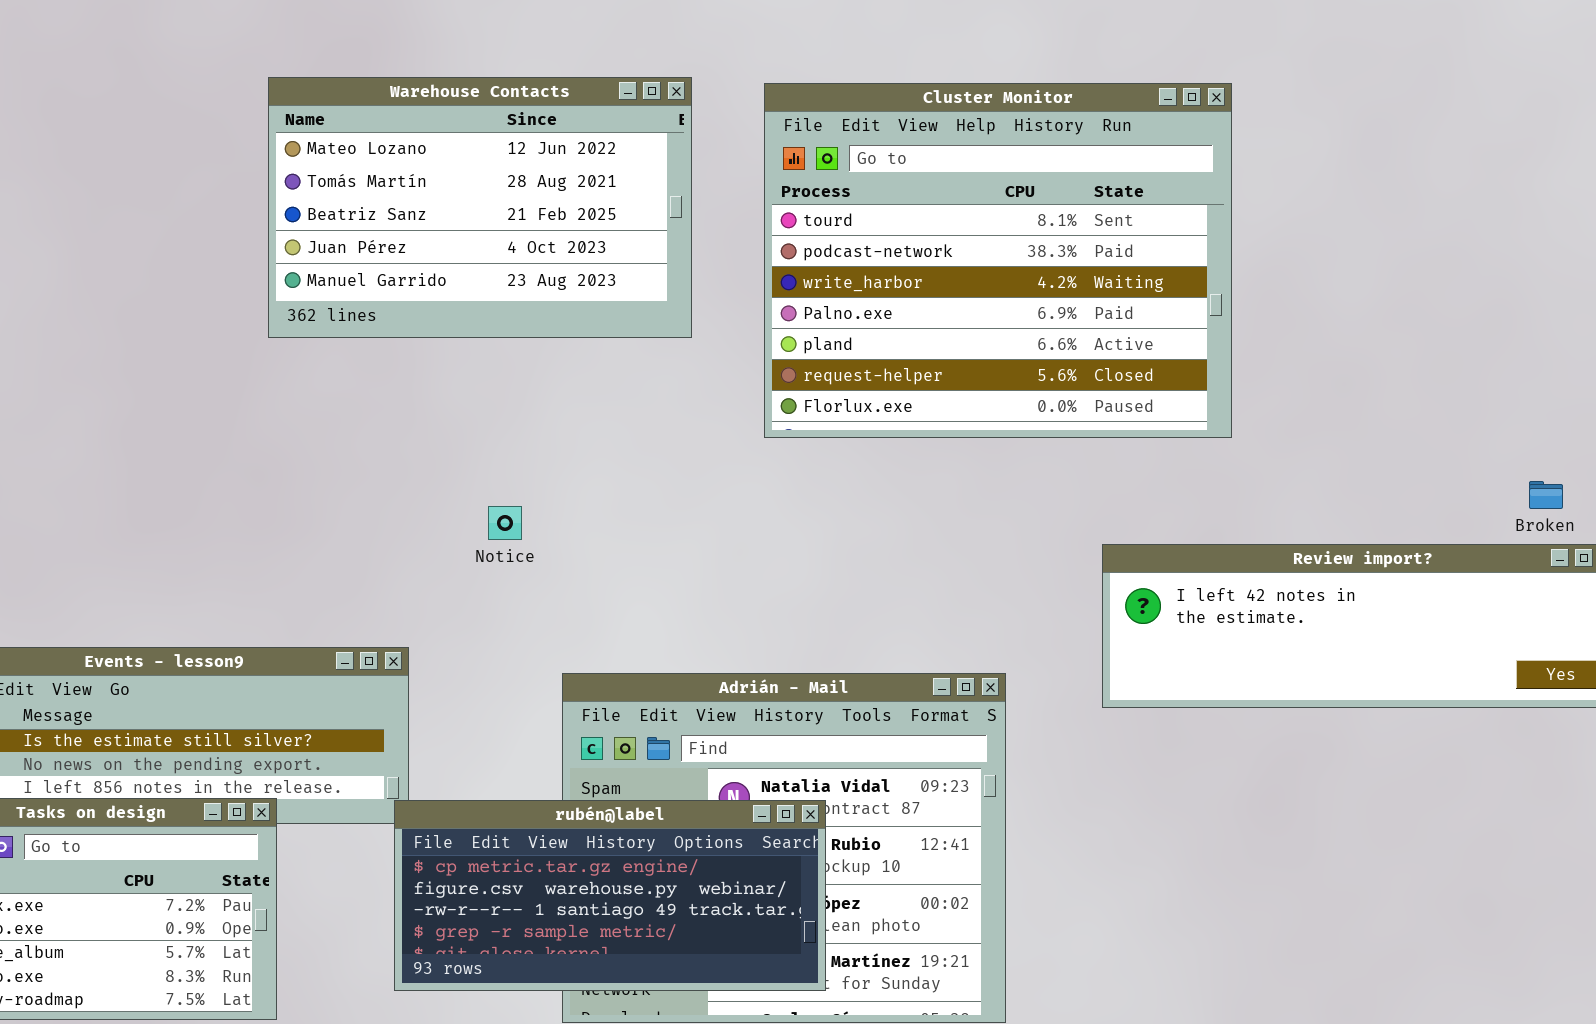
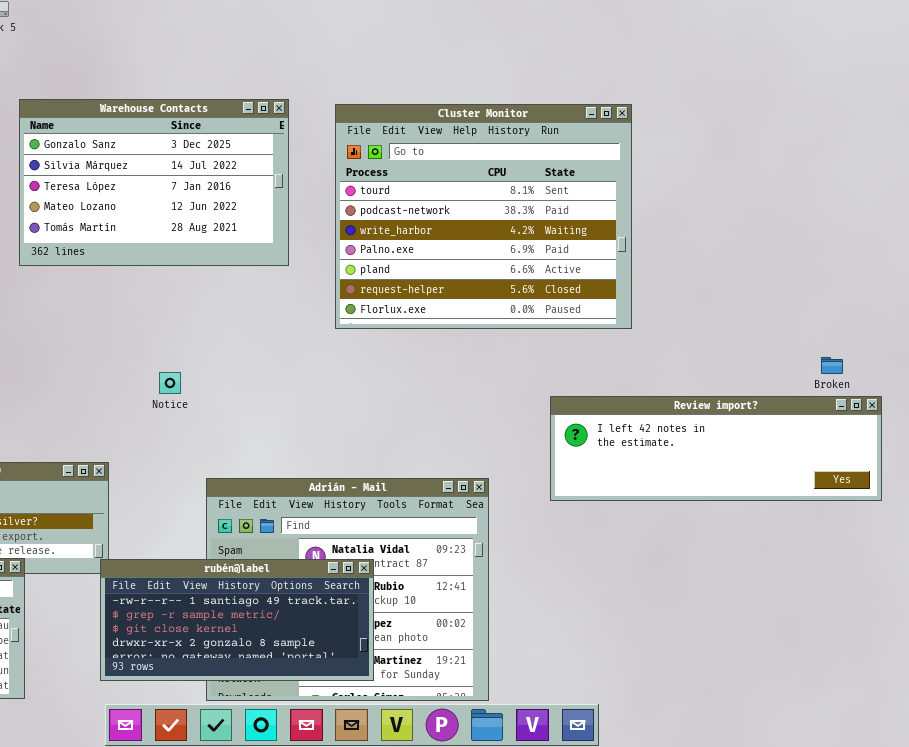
Warehouse Contacts: [268,77,692,338] -> [19,99,289,266], scrolled up 3 rows
rubén@label: [394,800,826,991] -> [100,559,374,681], scrolled down 2 rows

